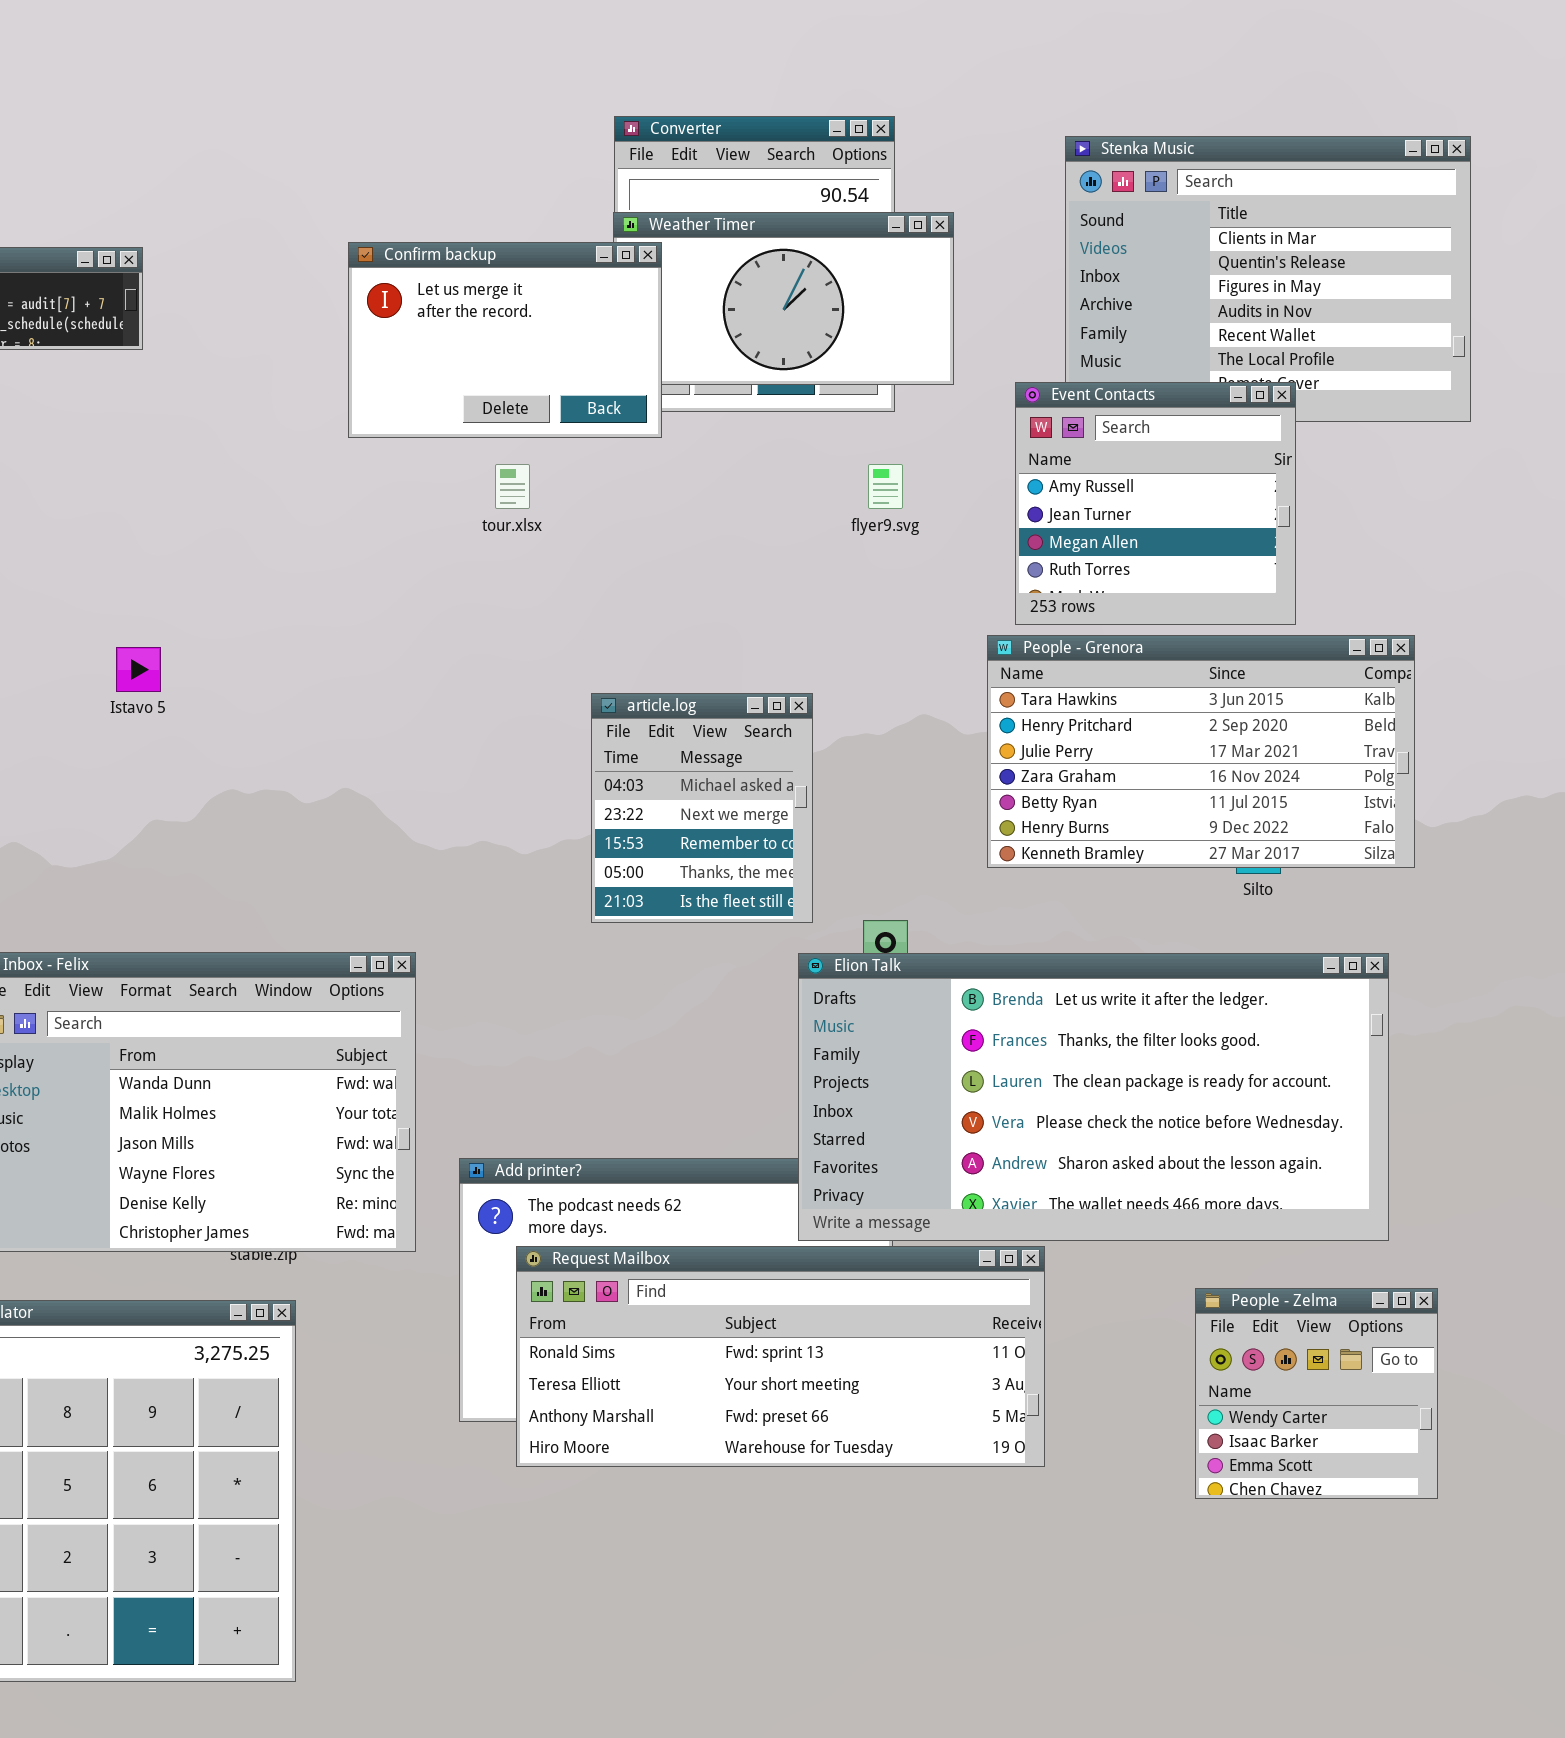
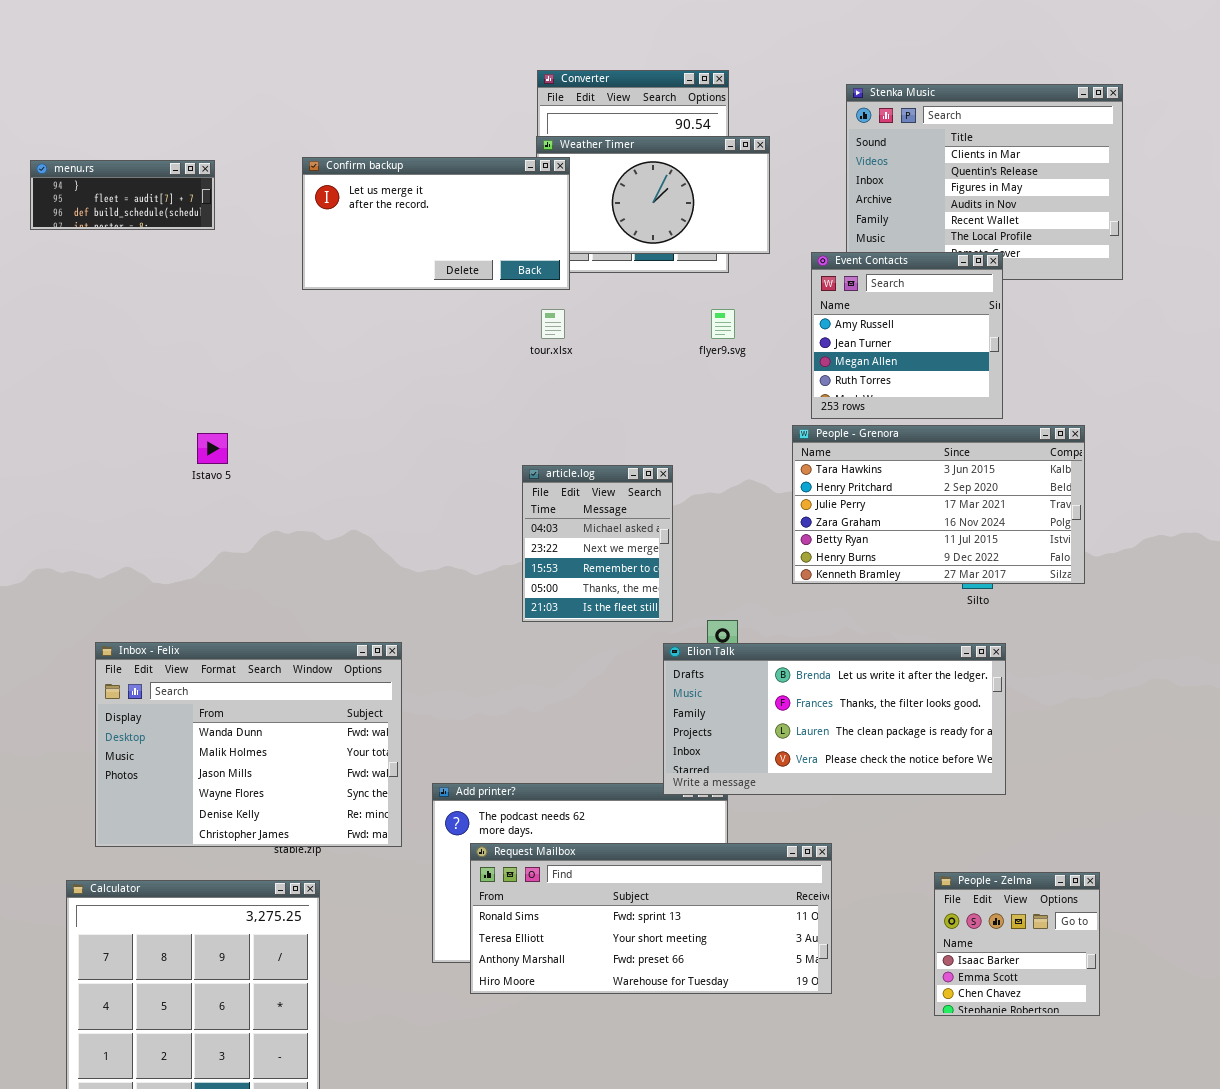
Confirm backup: [348,242,662,438] -> [302,157,570,290], resized
tour.xlsx: [495,464,530,509] -> [541,309,565,339], moved
Elion Talk: [798,953,1389,1241] -> [663,643,1006,795], resized
People - Zelma: [1195,1288,1438,1499] -> [934,872,1100,1016], scrolled down 1 row

